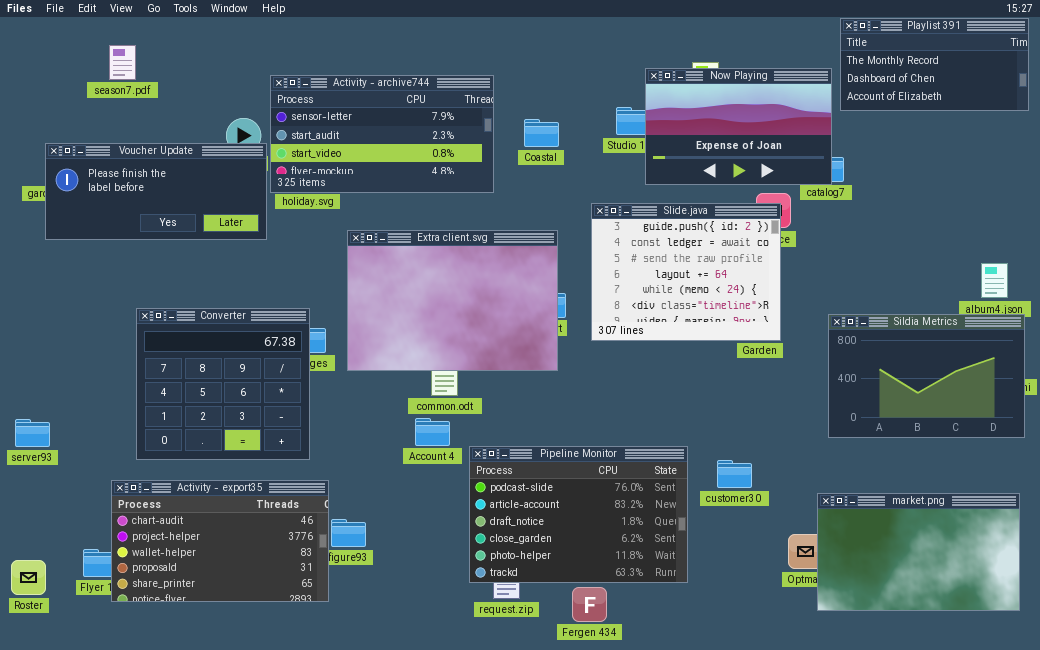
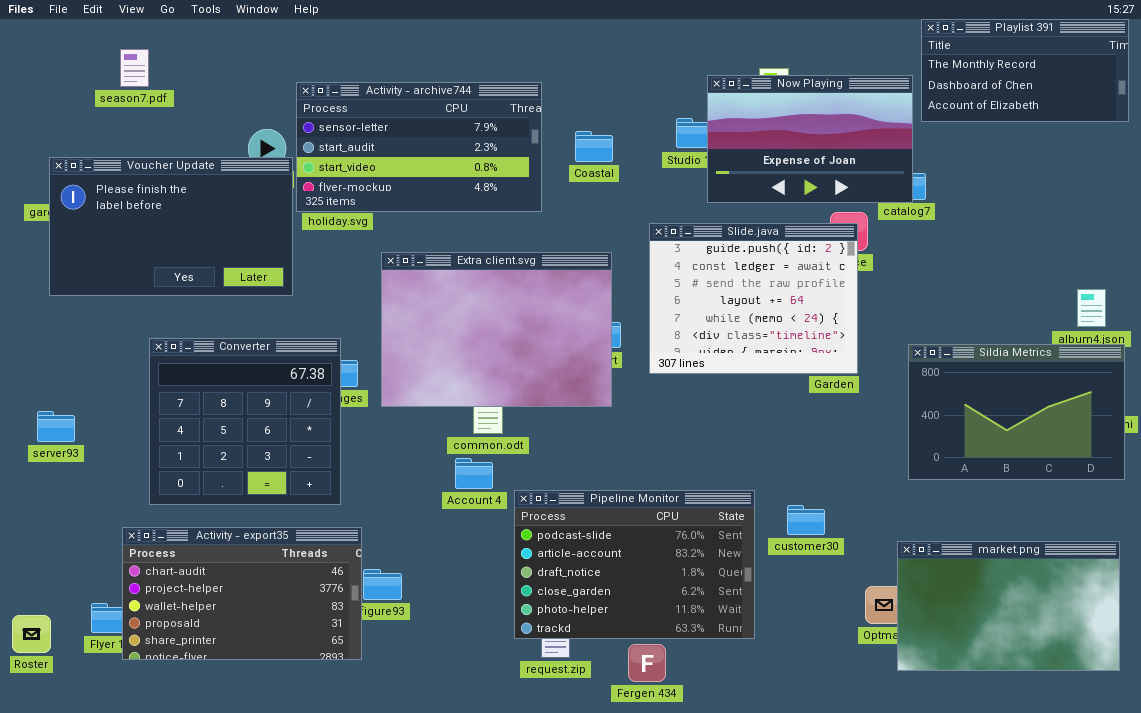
Voucher Update: [45,143,267,240] -> [49,157,293,296], resized
server93: [15,419,50,447] -> [37,411,75,442], moved

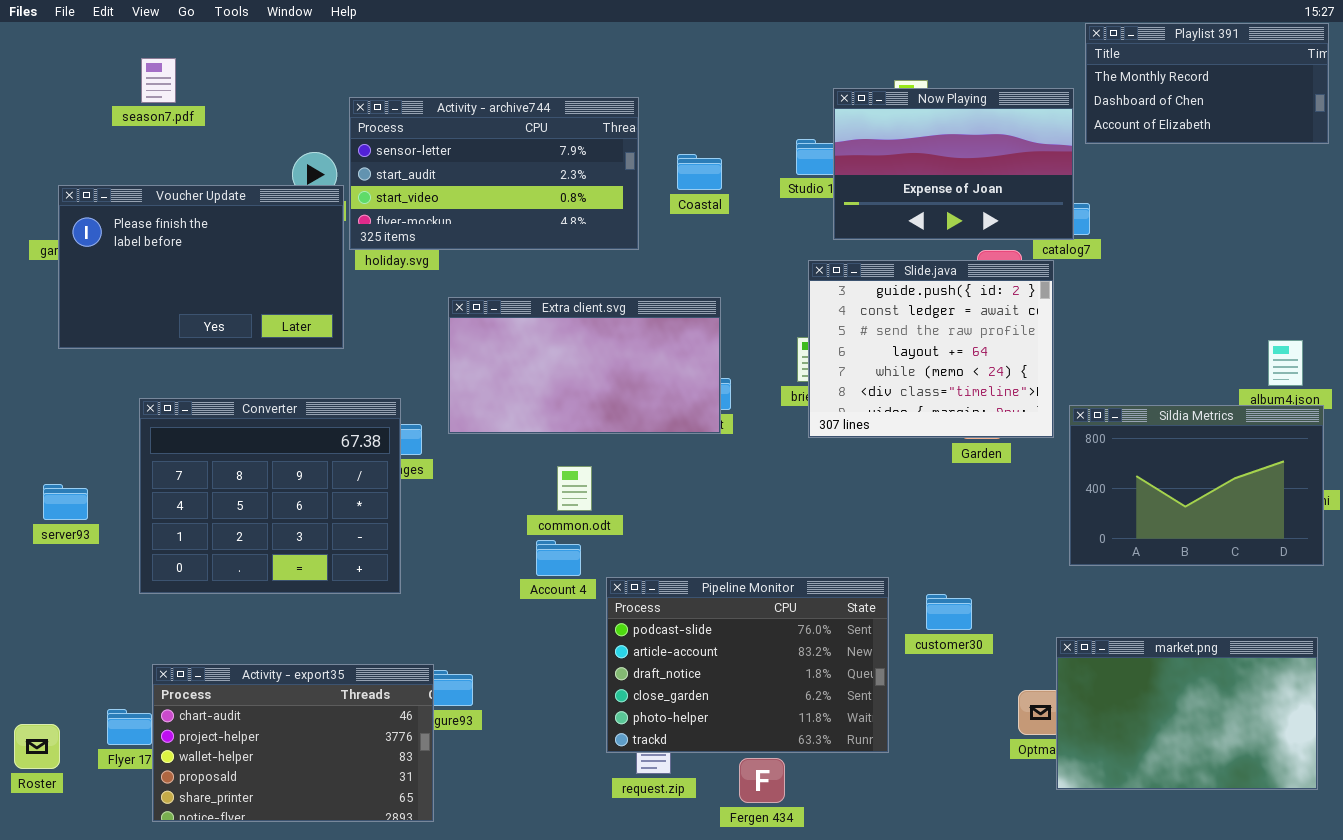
Slide.java: [649,223,858,374] -> [808,260,1054,438], moved
Extra client.svg: [381,252,612,407] -> [448,297,721,434], resized
Converter: [149,338,341,505] -> [139,398,401,594], resized
Activity - export35: [122,527,362,660] -> [152,664,434,822], moved

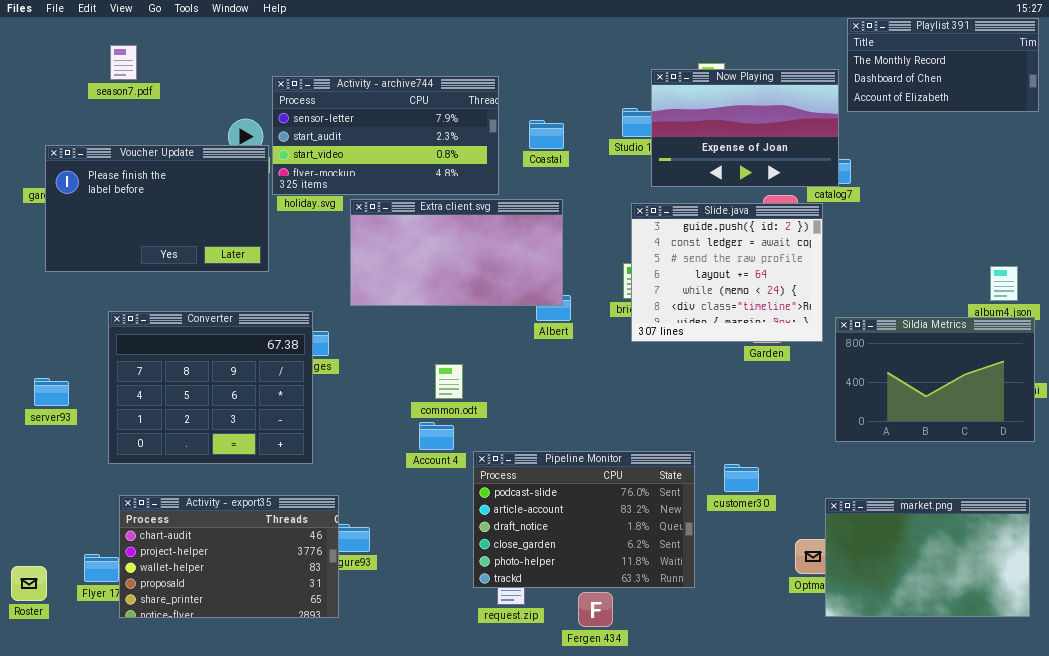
Extra client.svg: [448,297,721,434] -> [350,199,563,306], moved
Activity - export35: [152,664,434,822] -> [119,495,339,618], moved

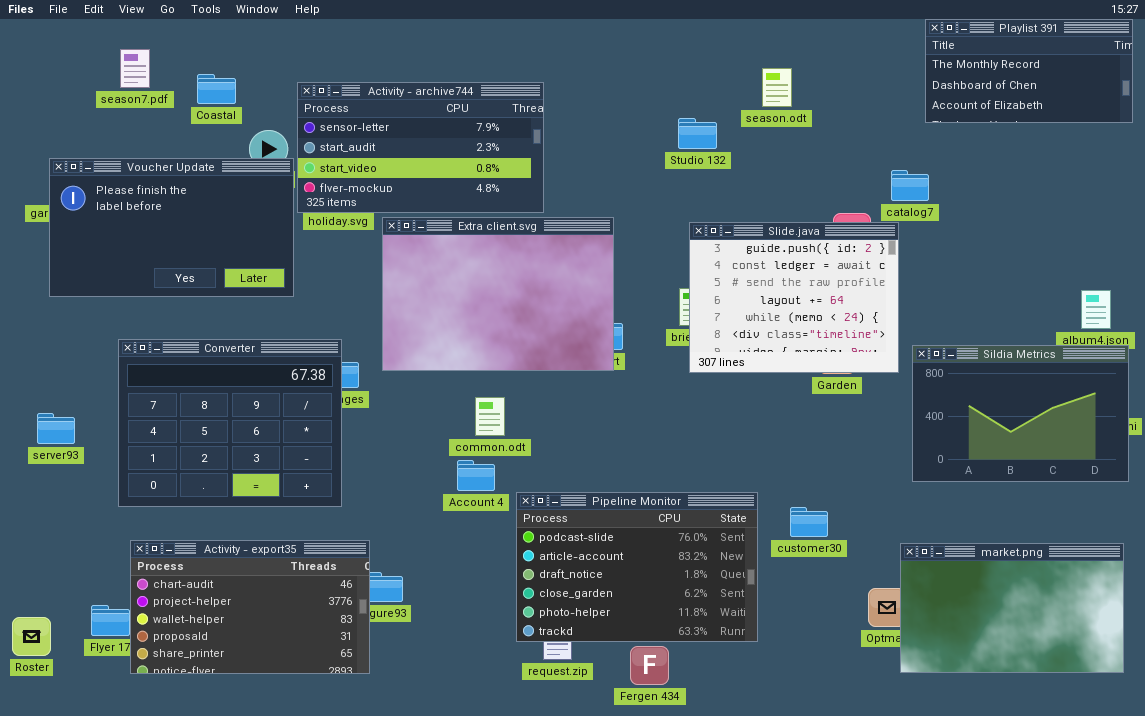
Now Playing: [651,69,839,187] -> none, closed
Coastal: [529,120,564,149] -> [197,74,236,104], moved
Extra client.svg: [350,199,563,306] -> [382,217,614,371], resized

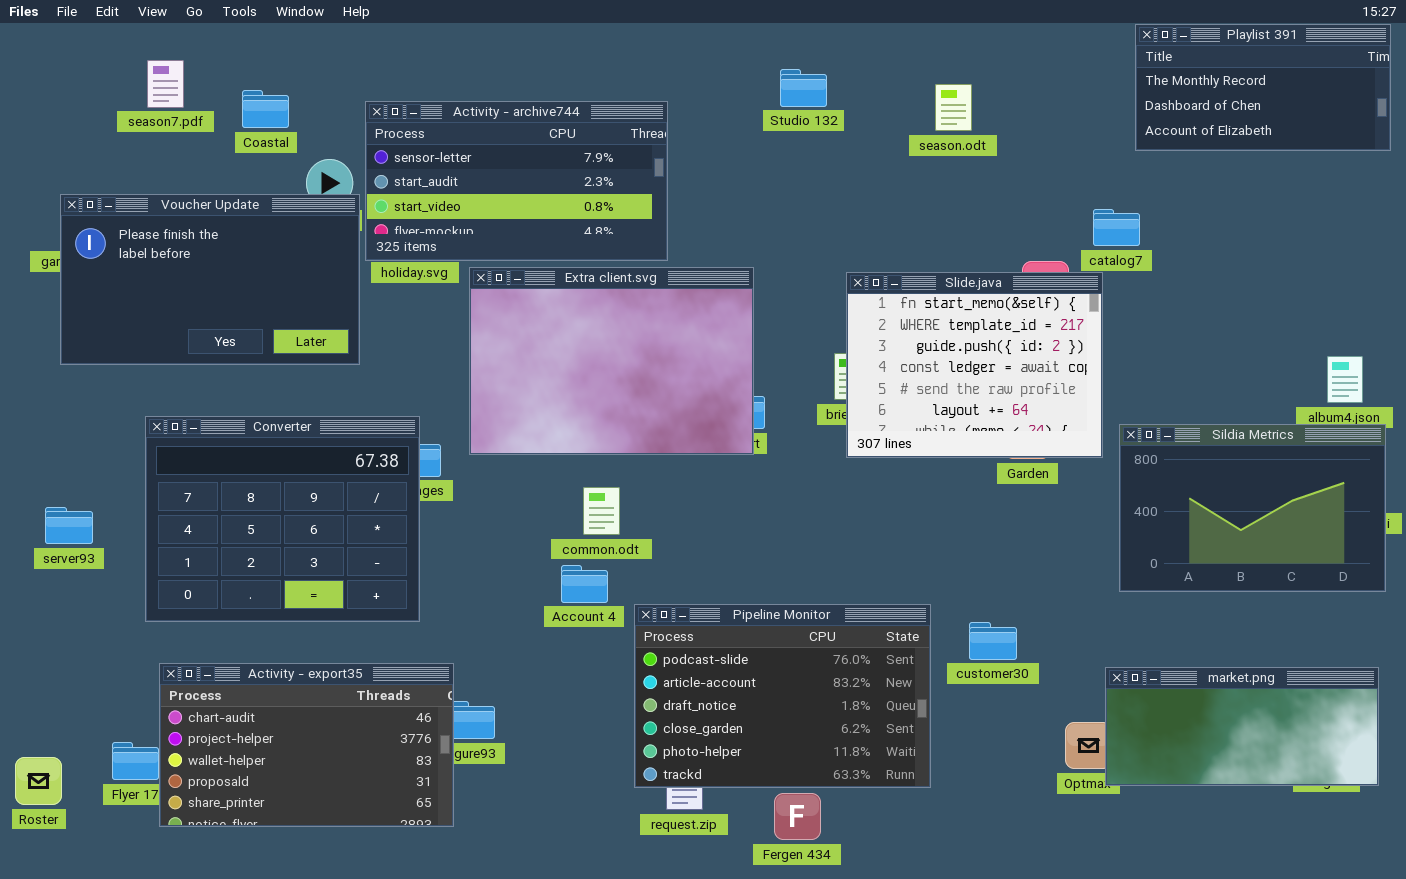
Studio 132: [678,118,717,149] -> [780,69,827,107], moved
Slide.java: [689,222,899,373] -> [846,272,1103,458], scrolled up 2 rows
market.png: [900,543,1124,673] -> [1105,667,1379,786], resized

